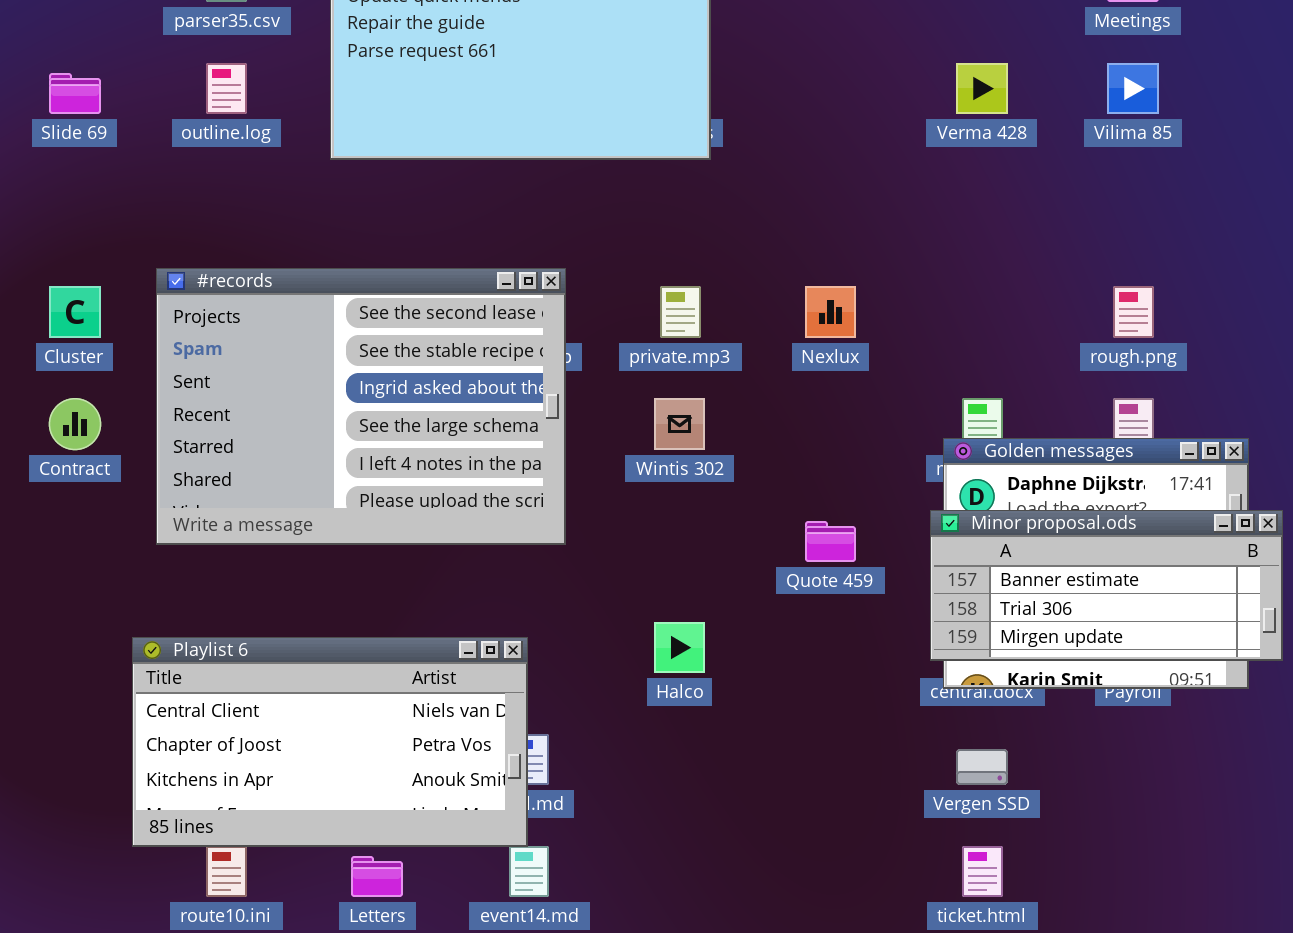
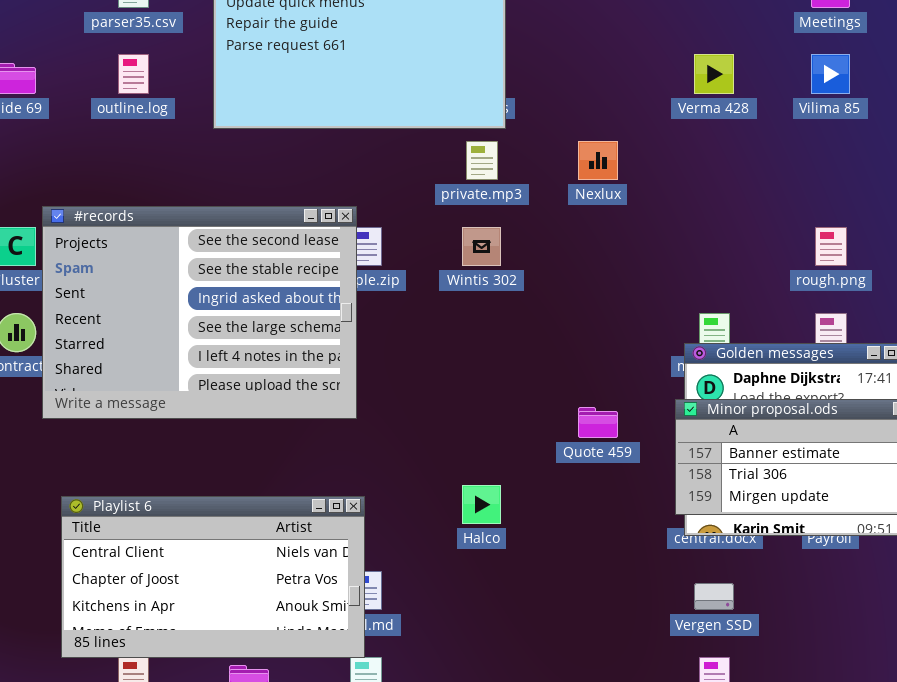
#records: [156,268,566,545] -> [42,206,357,419], moved
private.mp3: [660,286,701,338] -> [466,141,498,180], moved
Nexlux: [805,286,856,338] -> [578,141,618,180], moved
Wintis 302: [654,398,705,450] -> [462,227,501,266], moved

